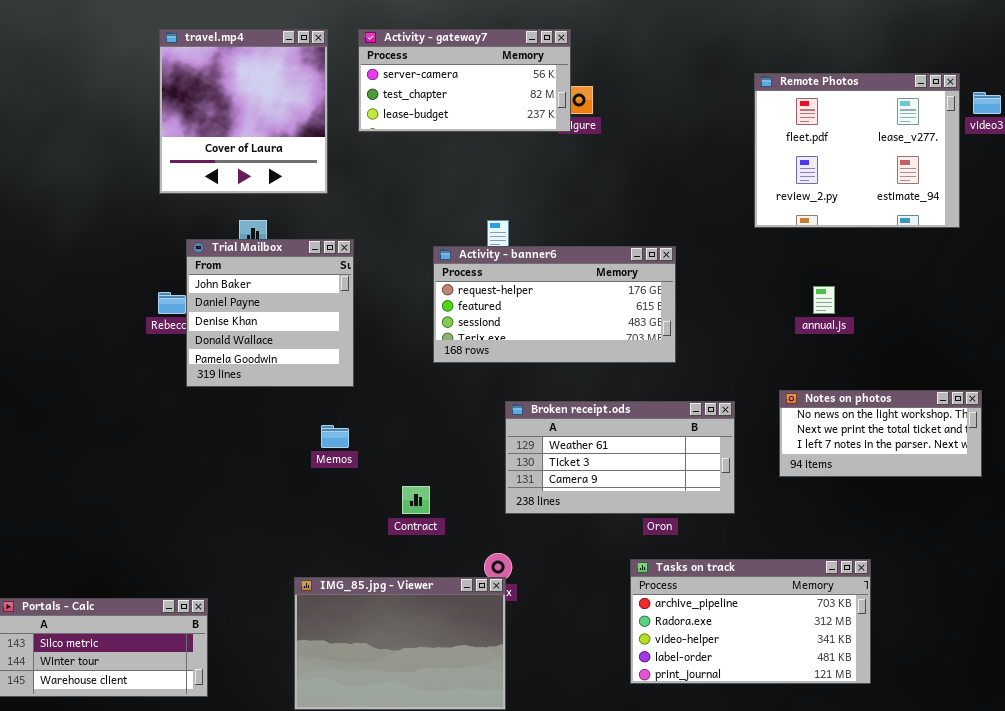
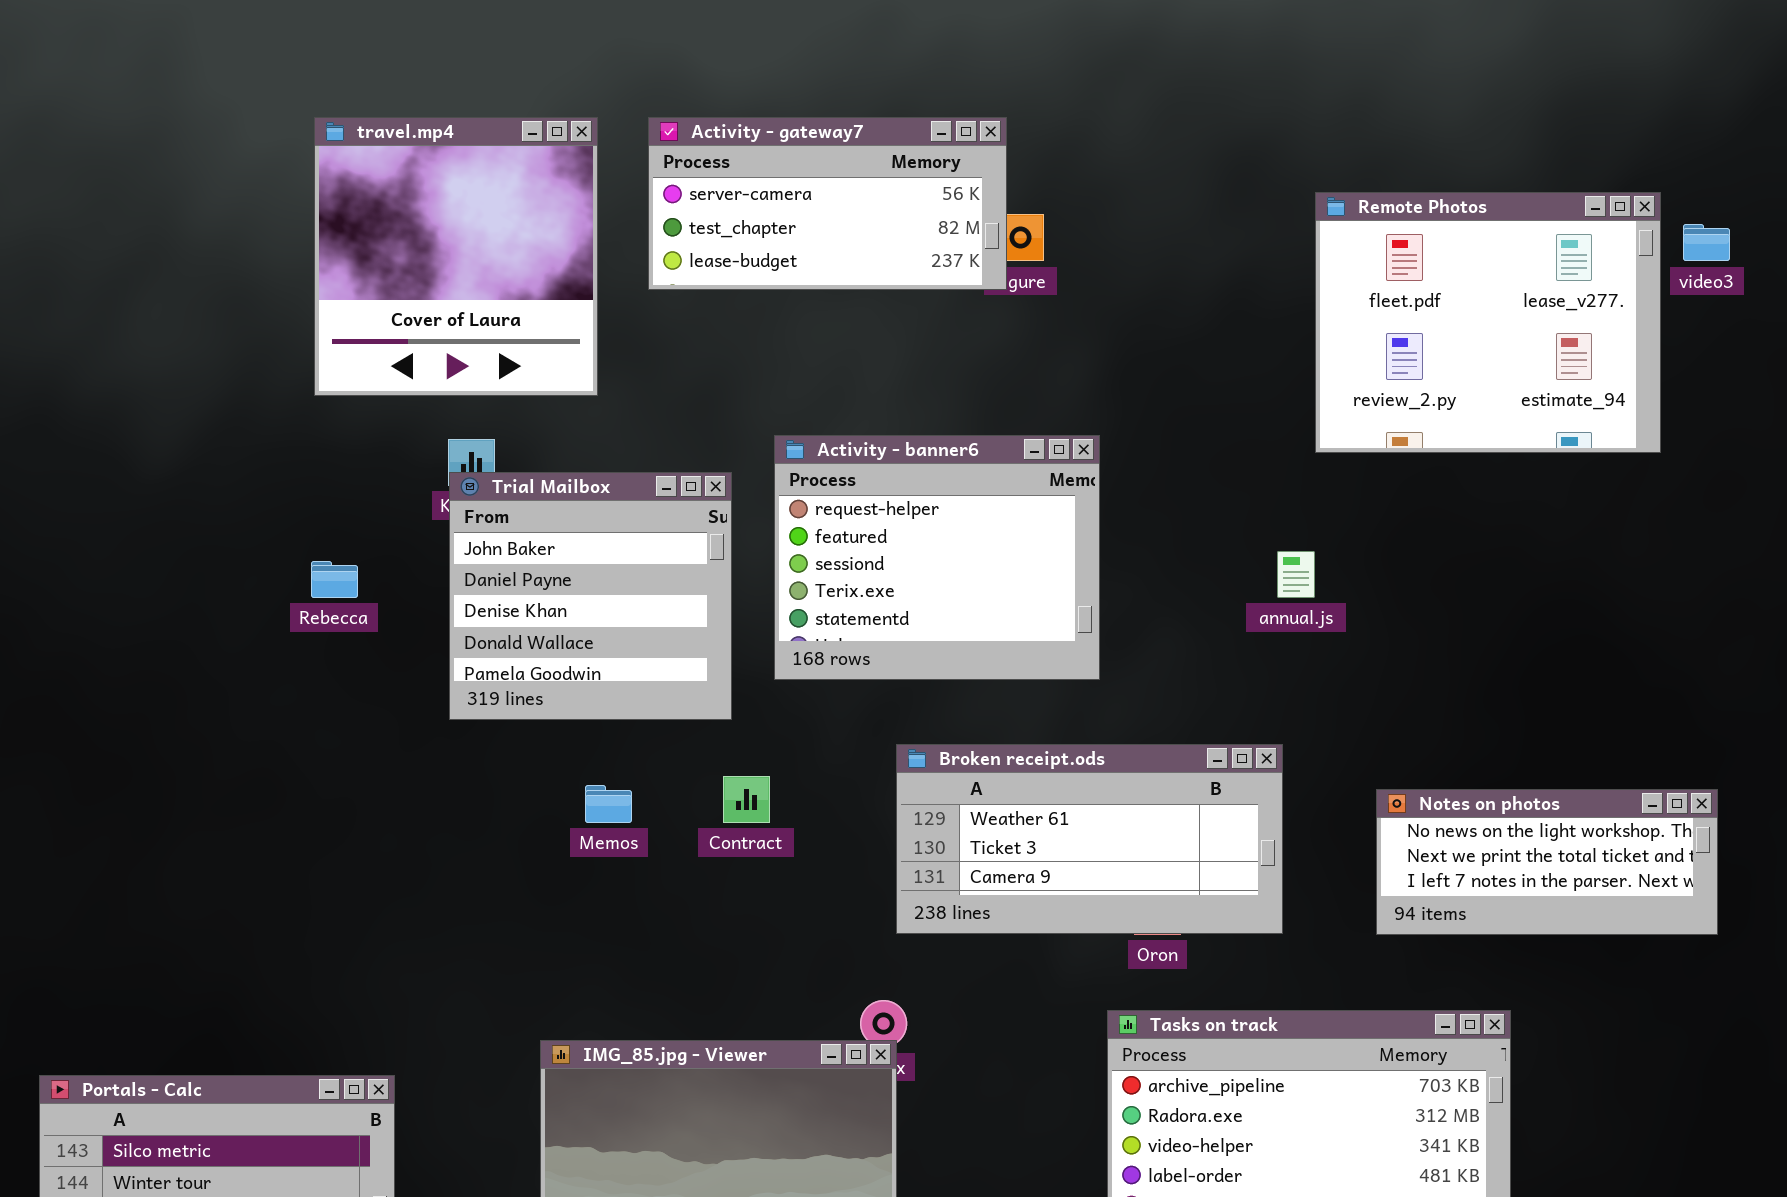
Trial Mailbox: [186,239,354,387] -> [449,472,732,720], moved
Activity - banner6: [433,246,676,363] -> [774,435,1100,680], resized
annual.js: [813,286,835,314] -> [1277,551,1315,598], moved
Notes on photos: [779,390,982,477] -> [1376,789,1718,935], moved
Contract: [402,486,430,514] -> [723,776,770,823], moved

